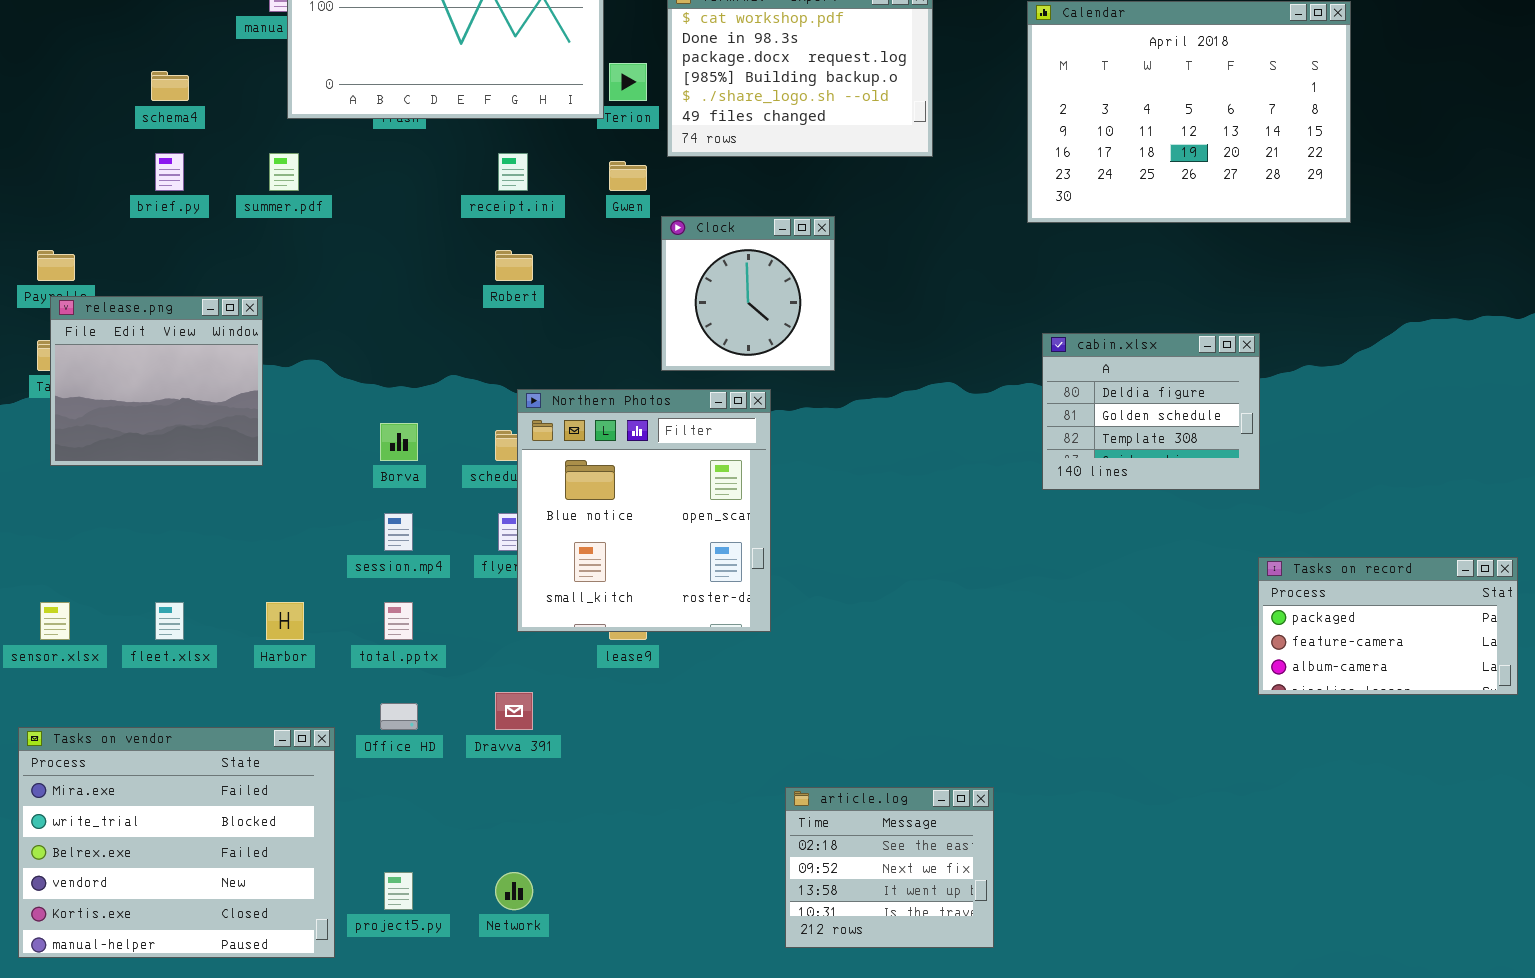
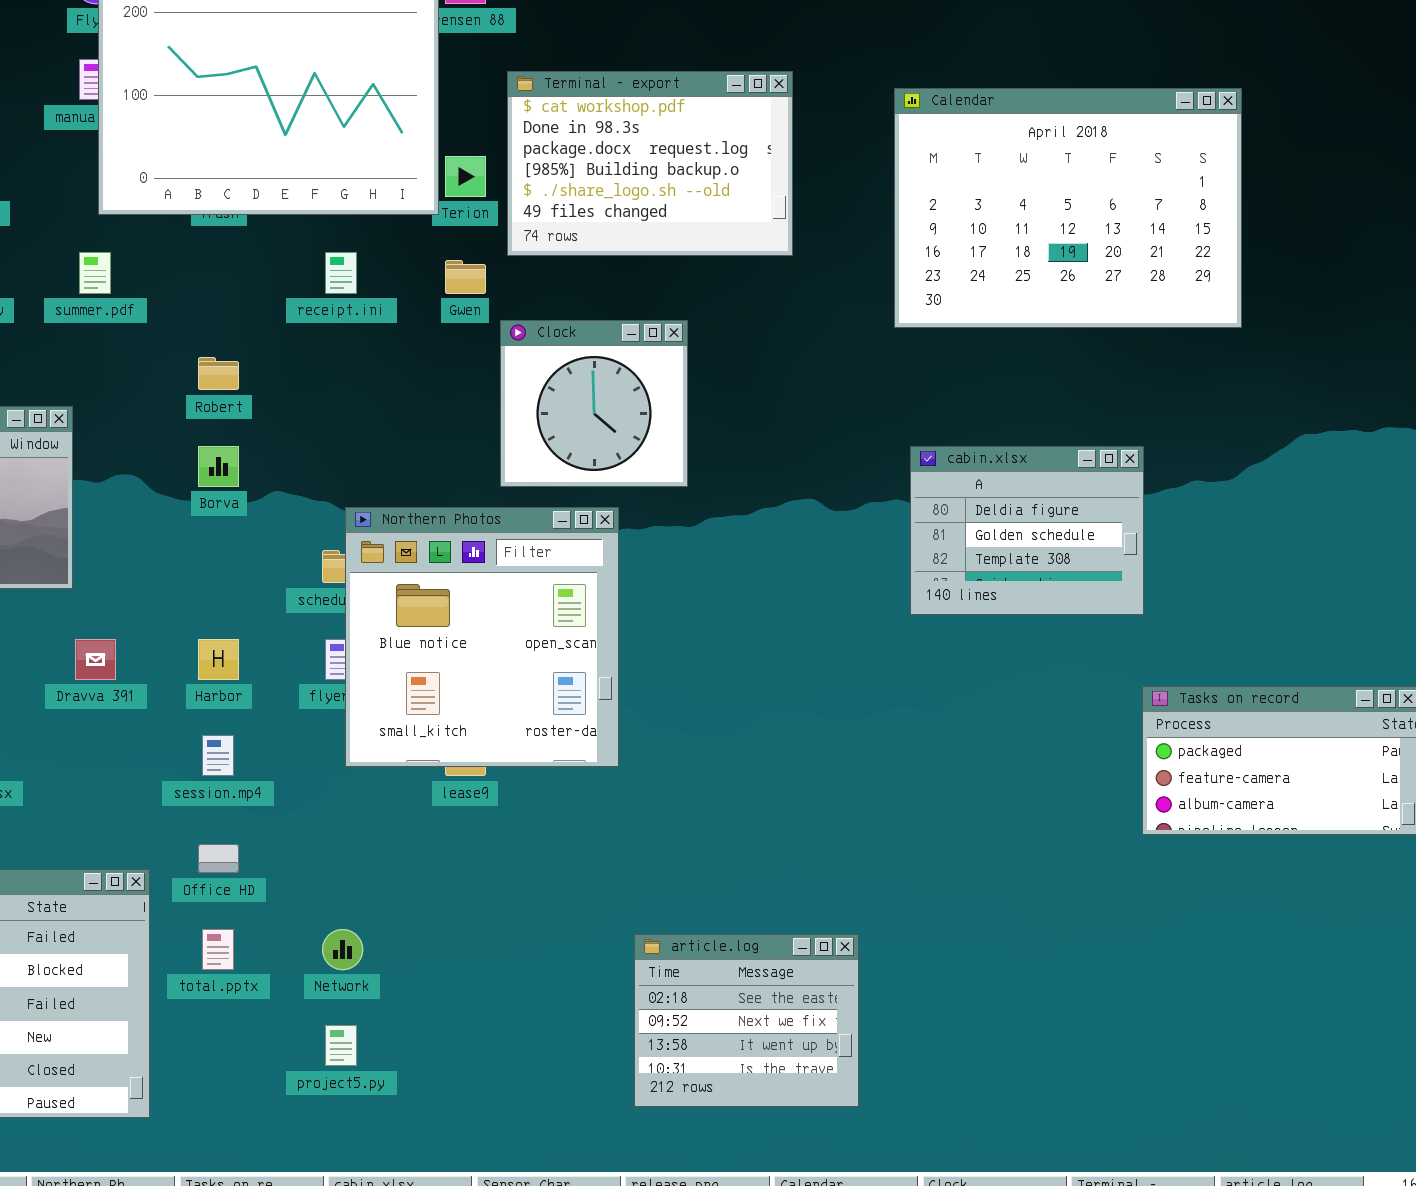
Robert: [495,250,533,281] -> [198,357,239,390], moved
Borva: [380,423,418,461] -> [198,446,239,487], moved
session.mp4: [384,513,413,551] -> [202,735,234,776], moved
Harbor: [266,602,304,640] -> [198,639,239,680], moved
total.pptx: [384,602,413,640] -> [202,929,234,970], moved
Dravva 391: [495,692,533,730] -> [75,639,116,680], moved
project5.py: [384,872,413,910] -> [325,1025,357,1066], moved
Network: [495,872,533,910] -> [322,929,363,970], moved

